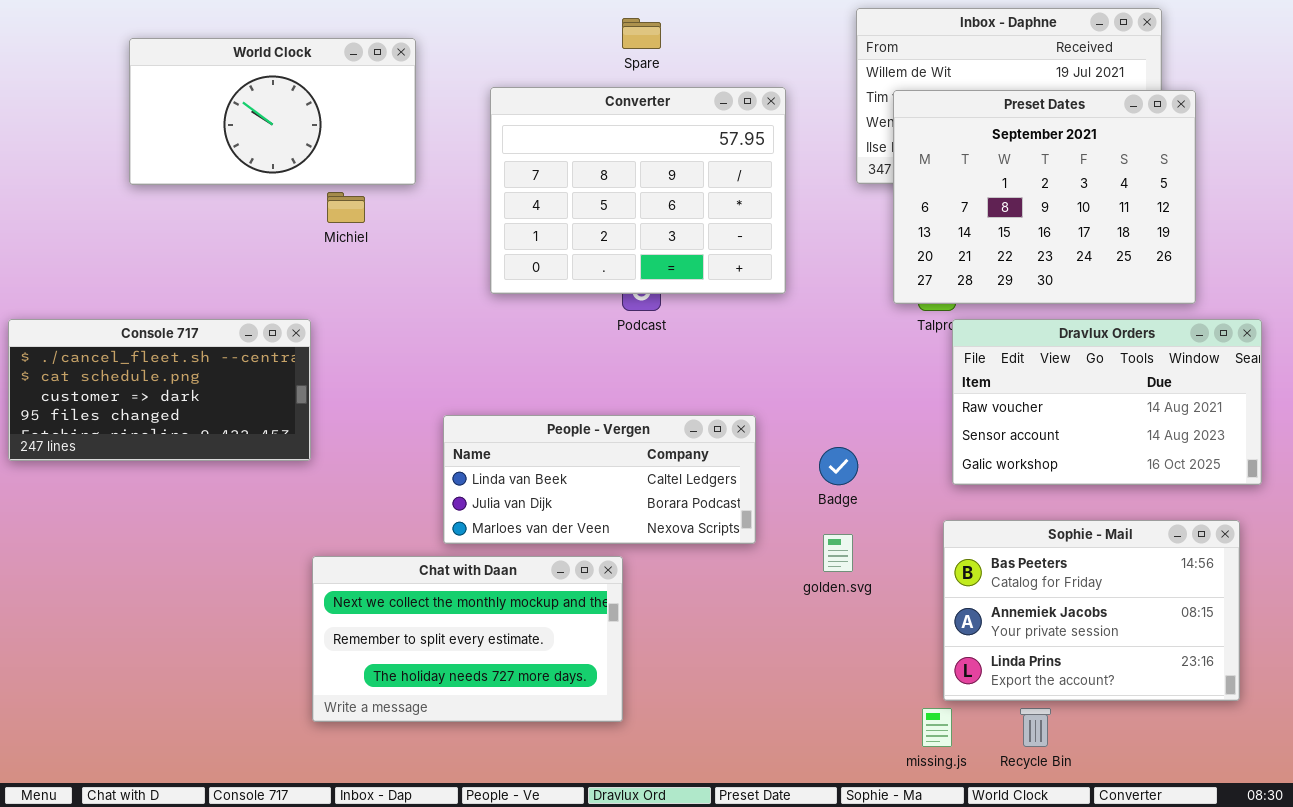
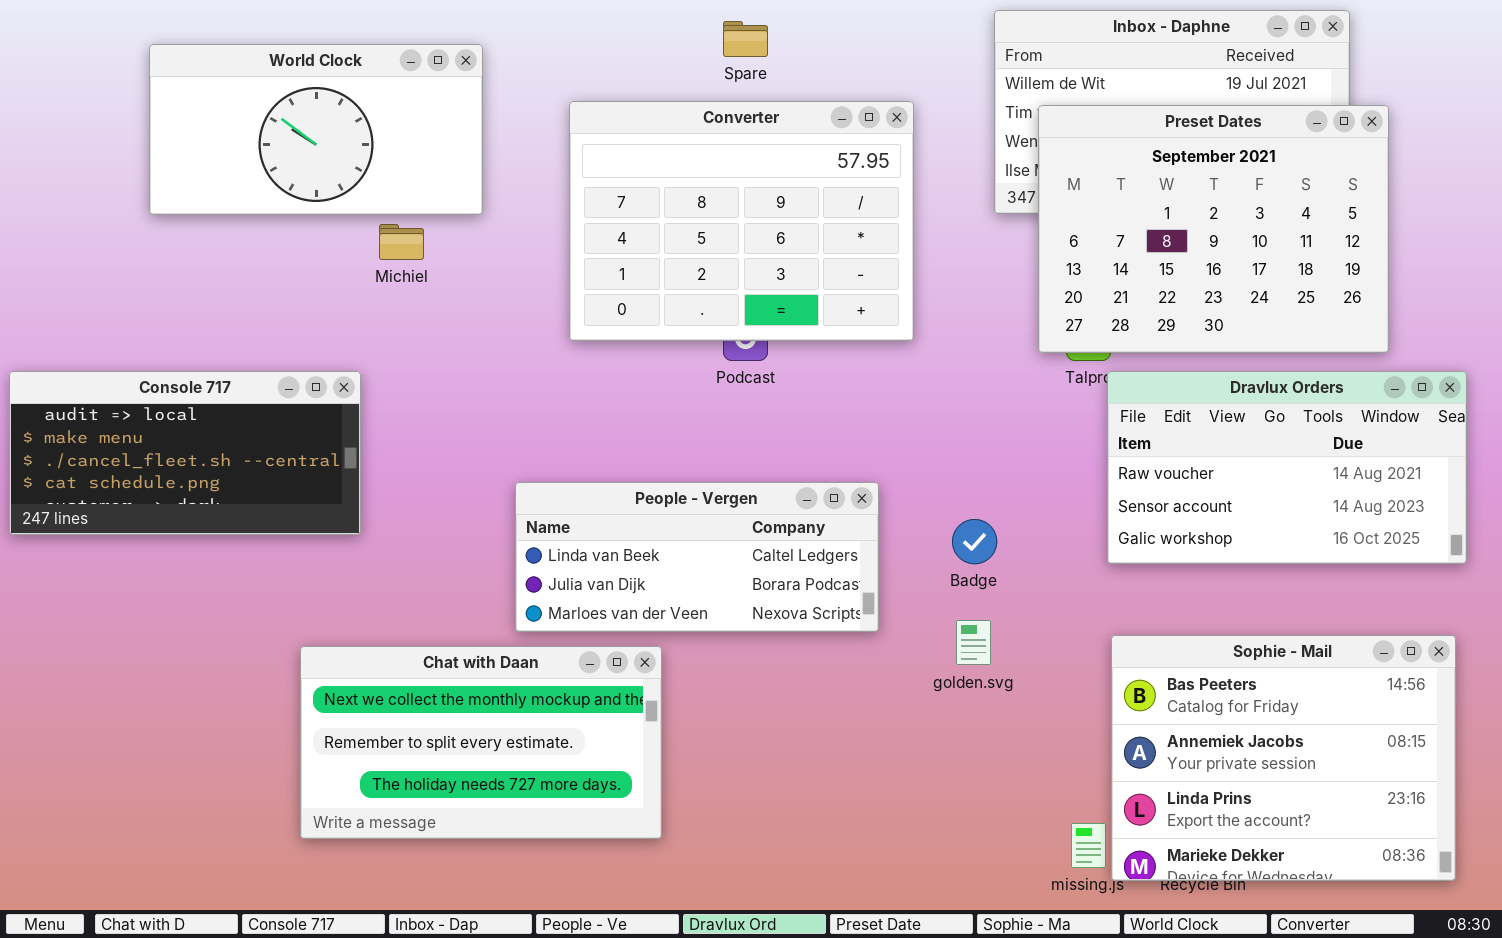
Console 717: [8,319,311,461] -> [9,371,361,535], scrolled up 2 rows
Sophie - Mail: [943,520,1240,701] -> [1111,635,1456,881], moved, resized
Chat with Daan: [312,556,623,722] -> [300,646,662,839], moved

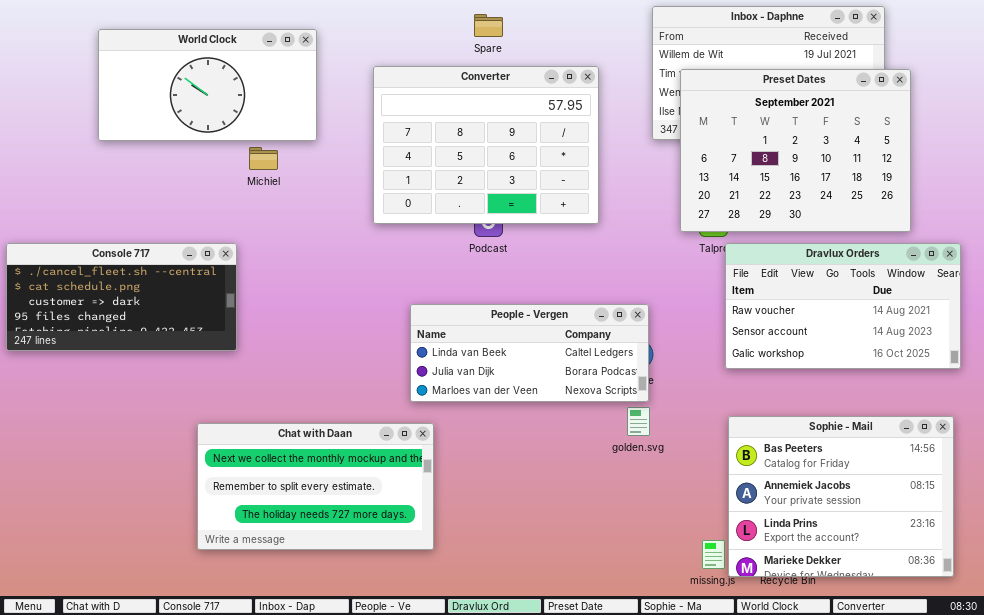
Console 717: [9,371,361,535] -> [6,243,237,351], scrolled down 2 rows
People - Vergen: [515,482,879,632] -> [410,304,649,402], moved

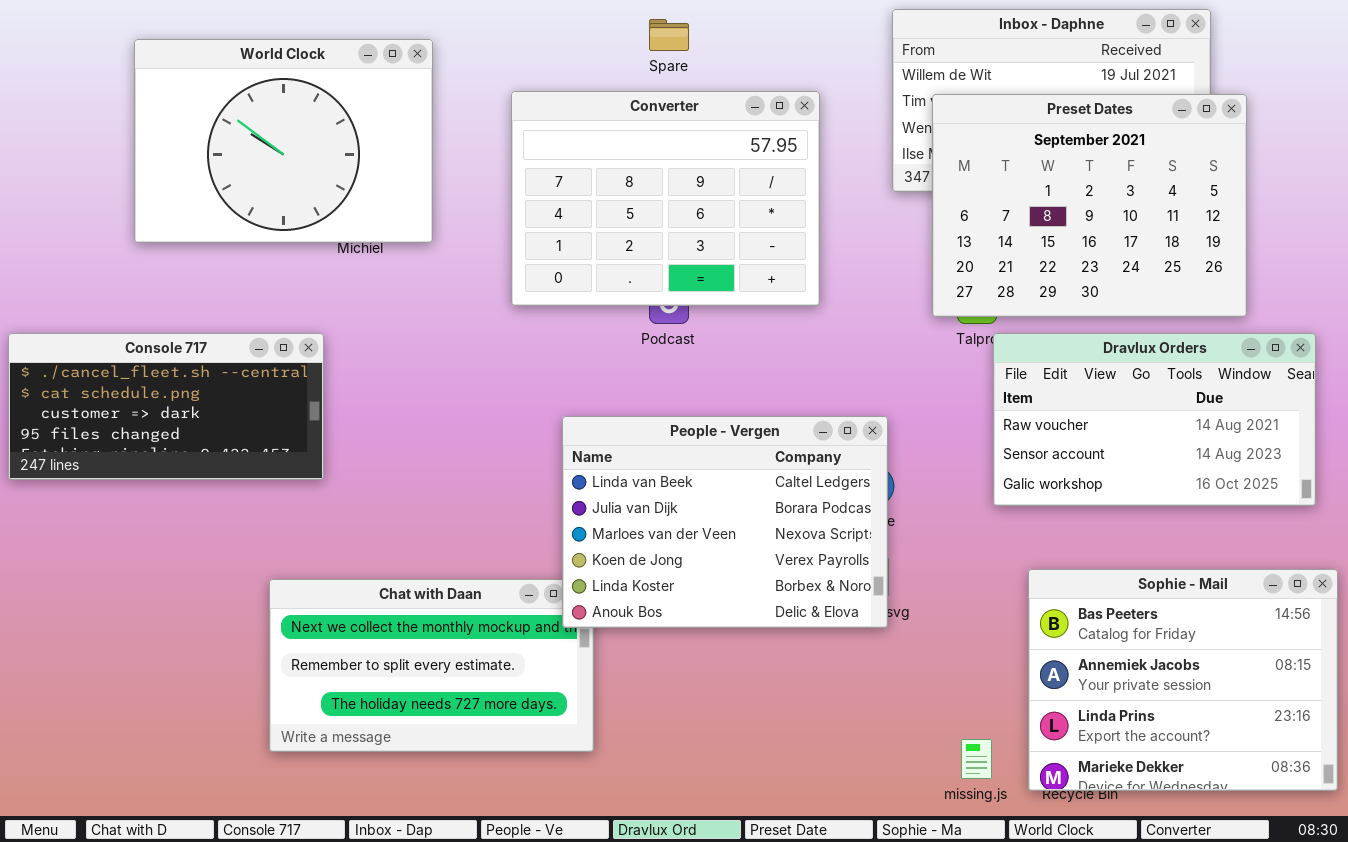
World Clock: [98,29,317,141] -> [134,39,433,243], resized
People - Vergen: [410,304,649,402] -> [562,416,888,628], resized
Sophie - Mail: [728,416,954,577] -> [1028,569,1338,791], moved

